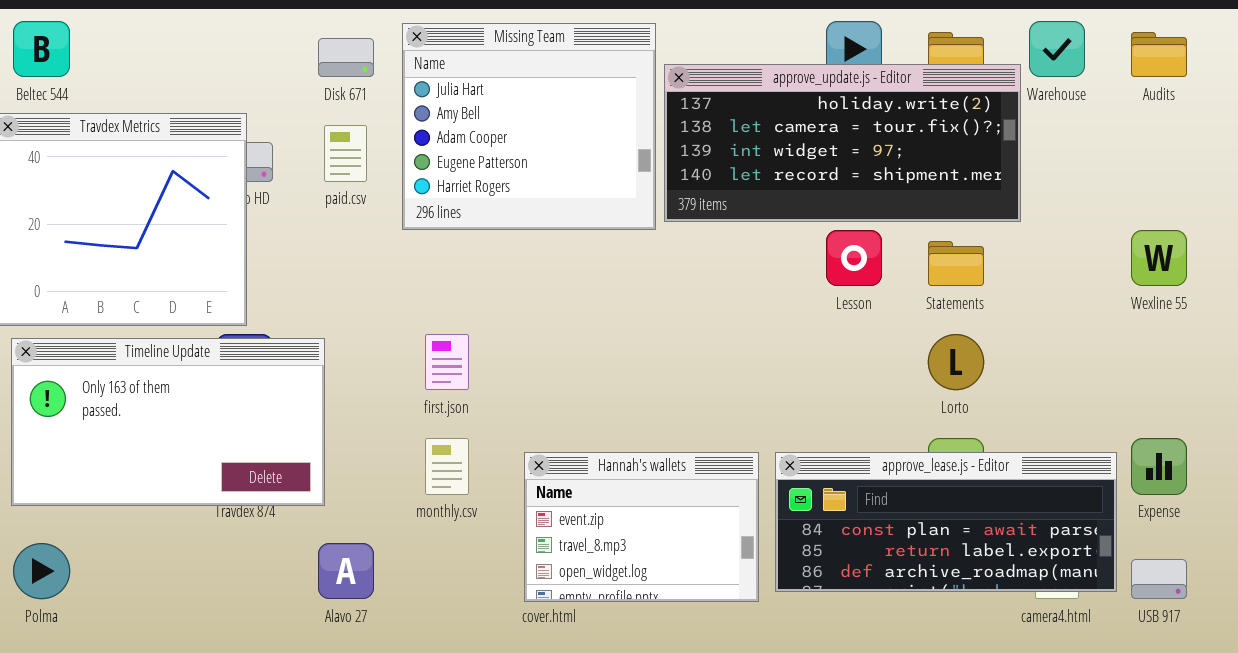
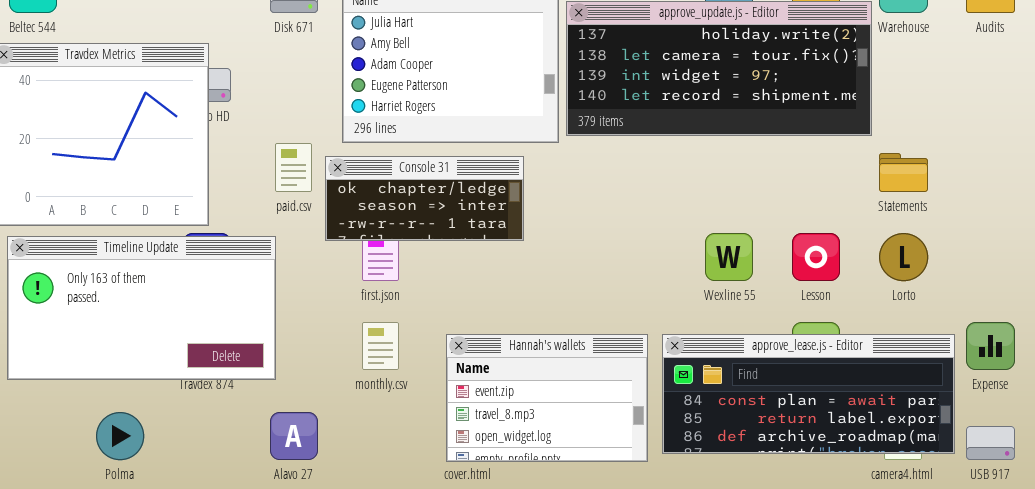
paid.csv: [324,125,367,182] -> [275,143,312,192], moved
Lesson: [826,230,882,286] -> [792,233,840,281], moved
Wexline 55: [1131,230,1187,286] -> [705,233,753,281], moved
Statements: [928,241,984,286] -> [879,153,928,192], moved
Console 31: none -> [325,156,524,241], opened
Lorto: [928,334,984,390] -> [879,233,928,281], moved
Polma: [13,543,70,599] -> [96,412,144,460], moved

